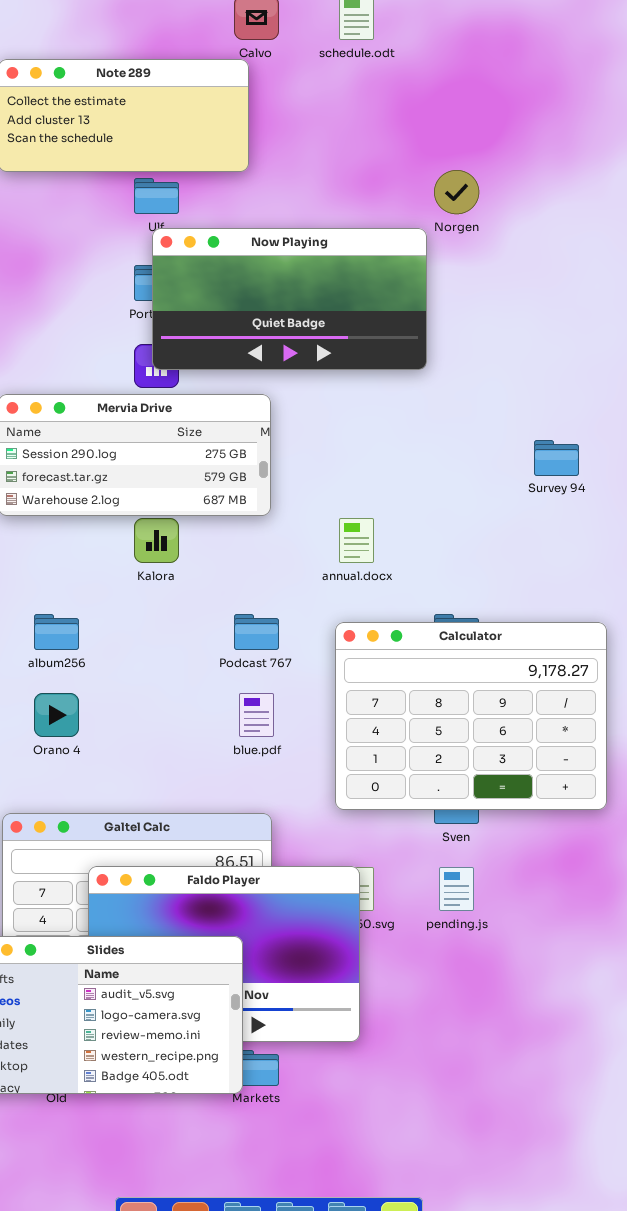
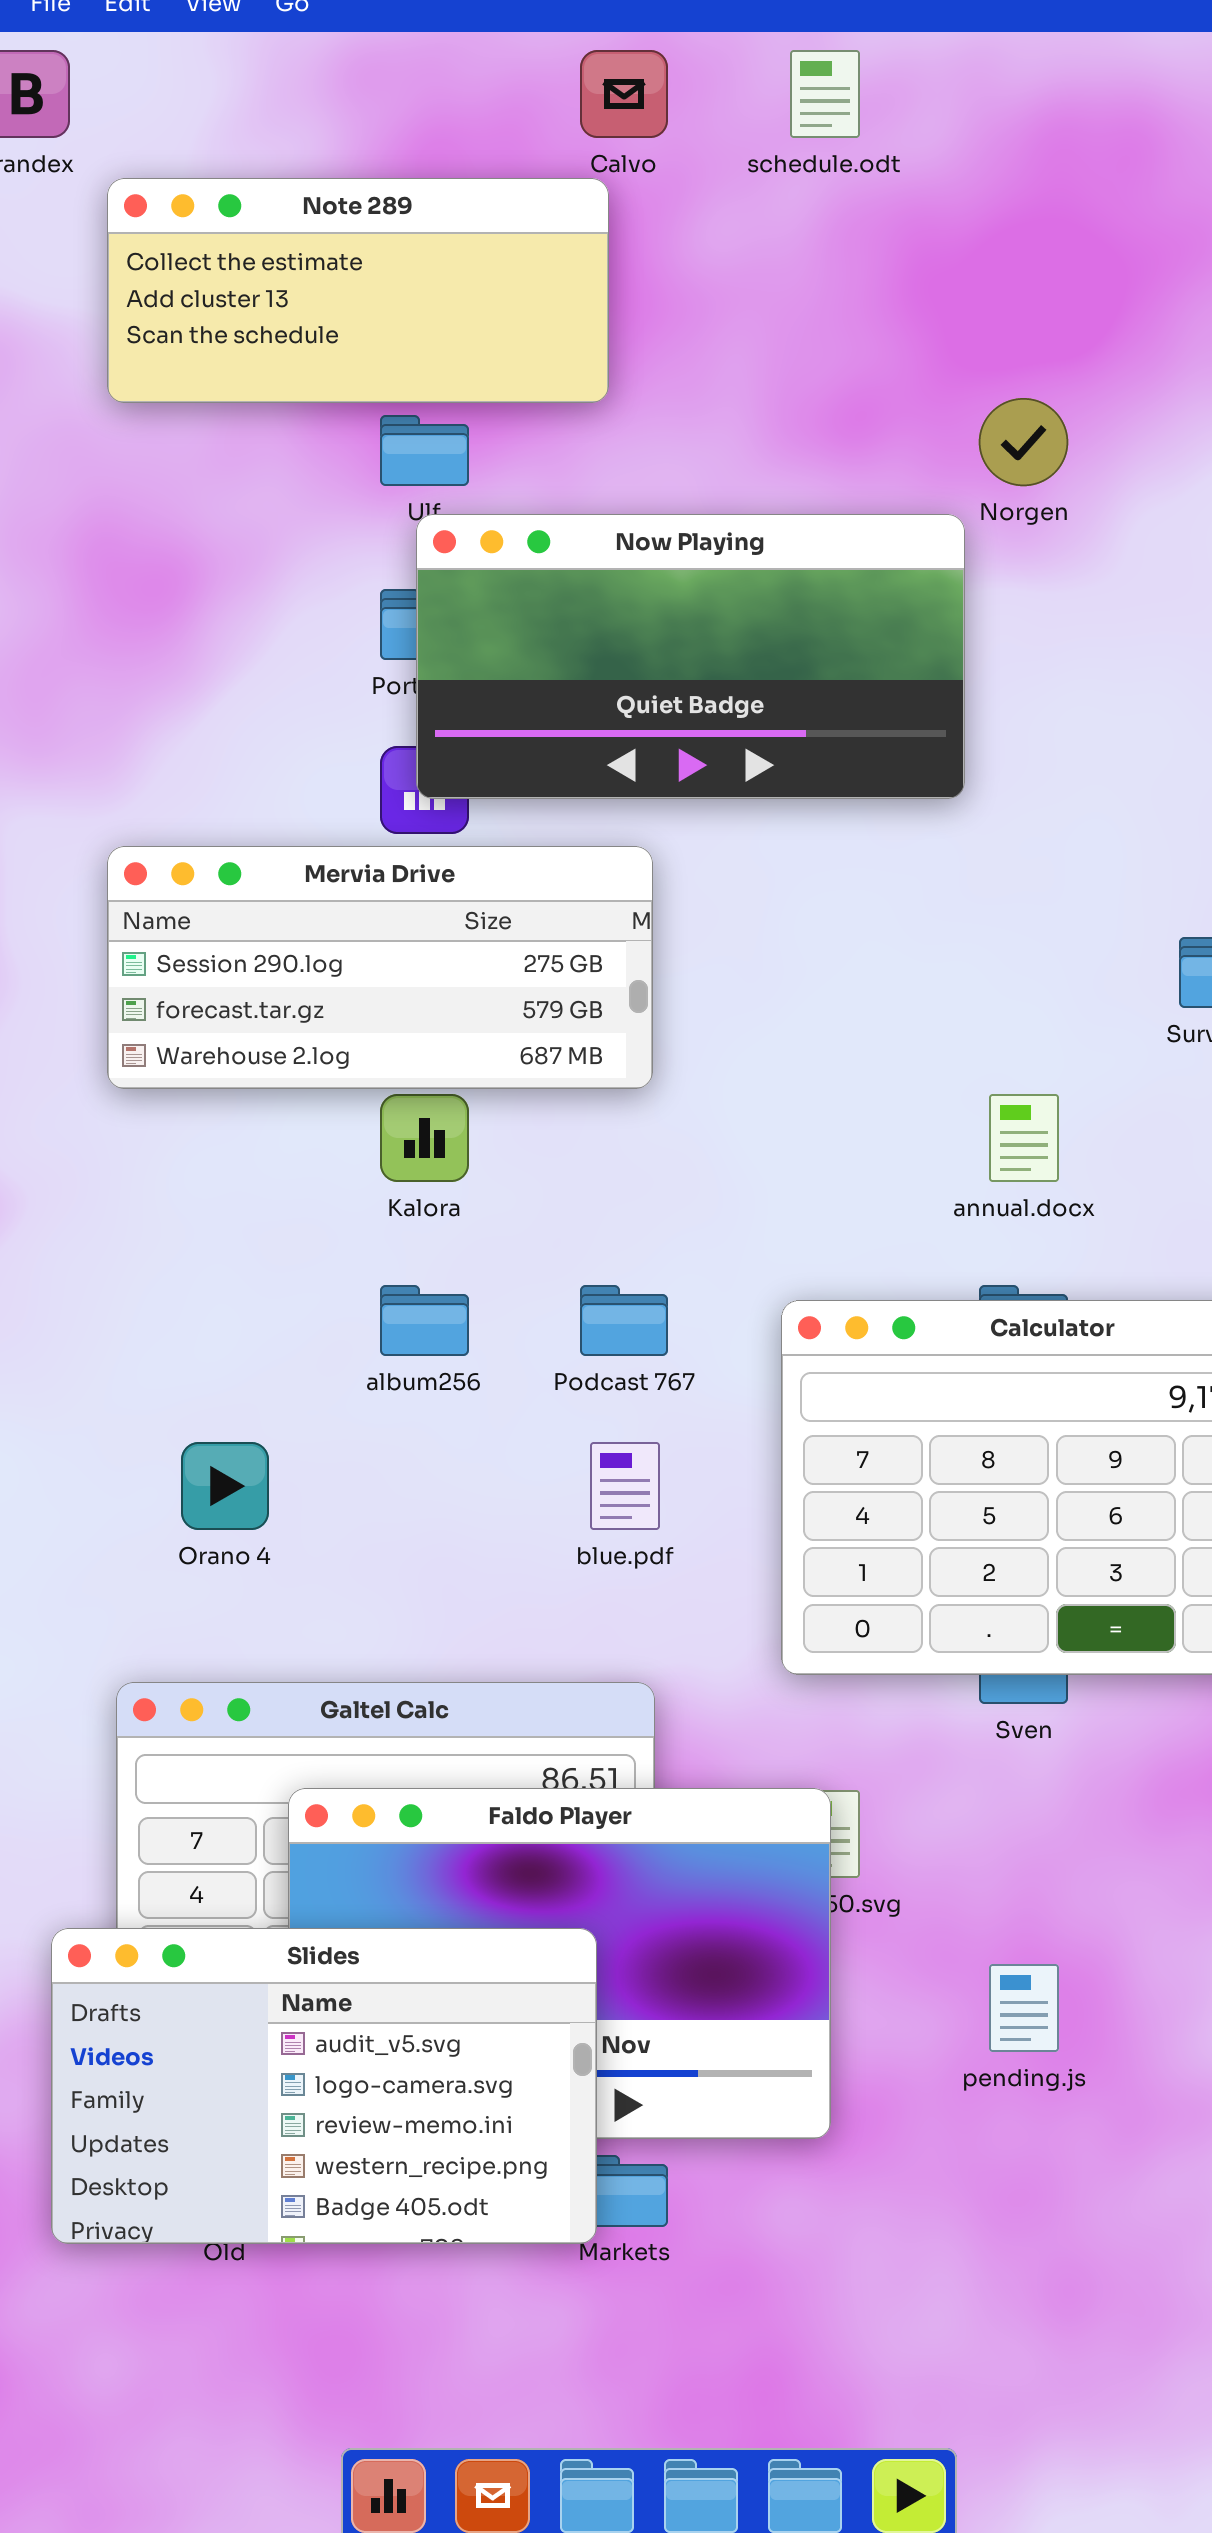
annual.docx: [339,518,374,563] -> [989,1094,1059,1182], moved
album256: [34,614,79,650] -> [380,1285,469,1356], moved
pending.js: [439,867,474,911] -> [989,1964,1059,2052], moved

